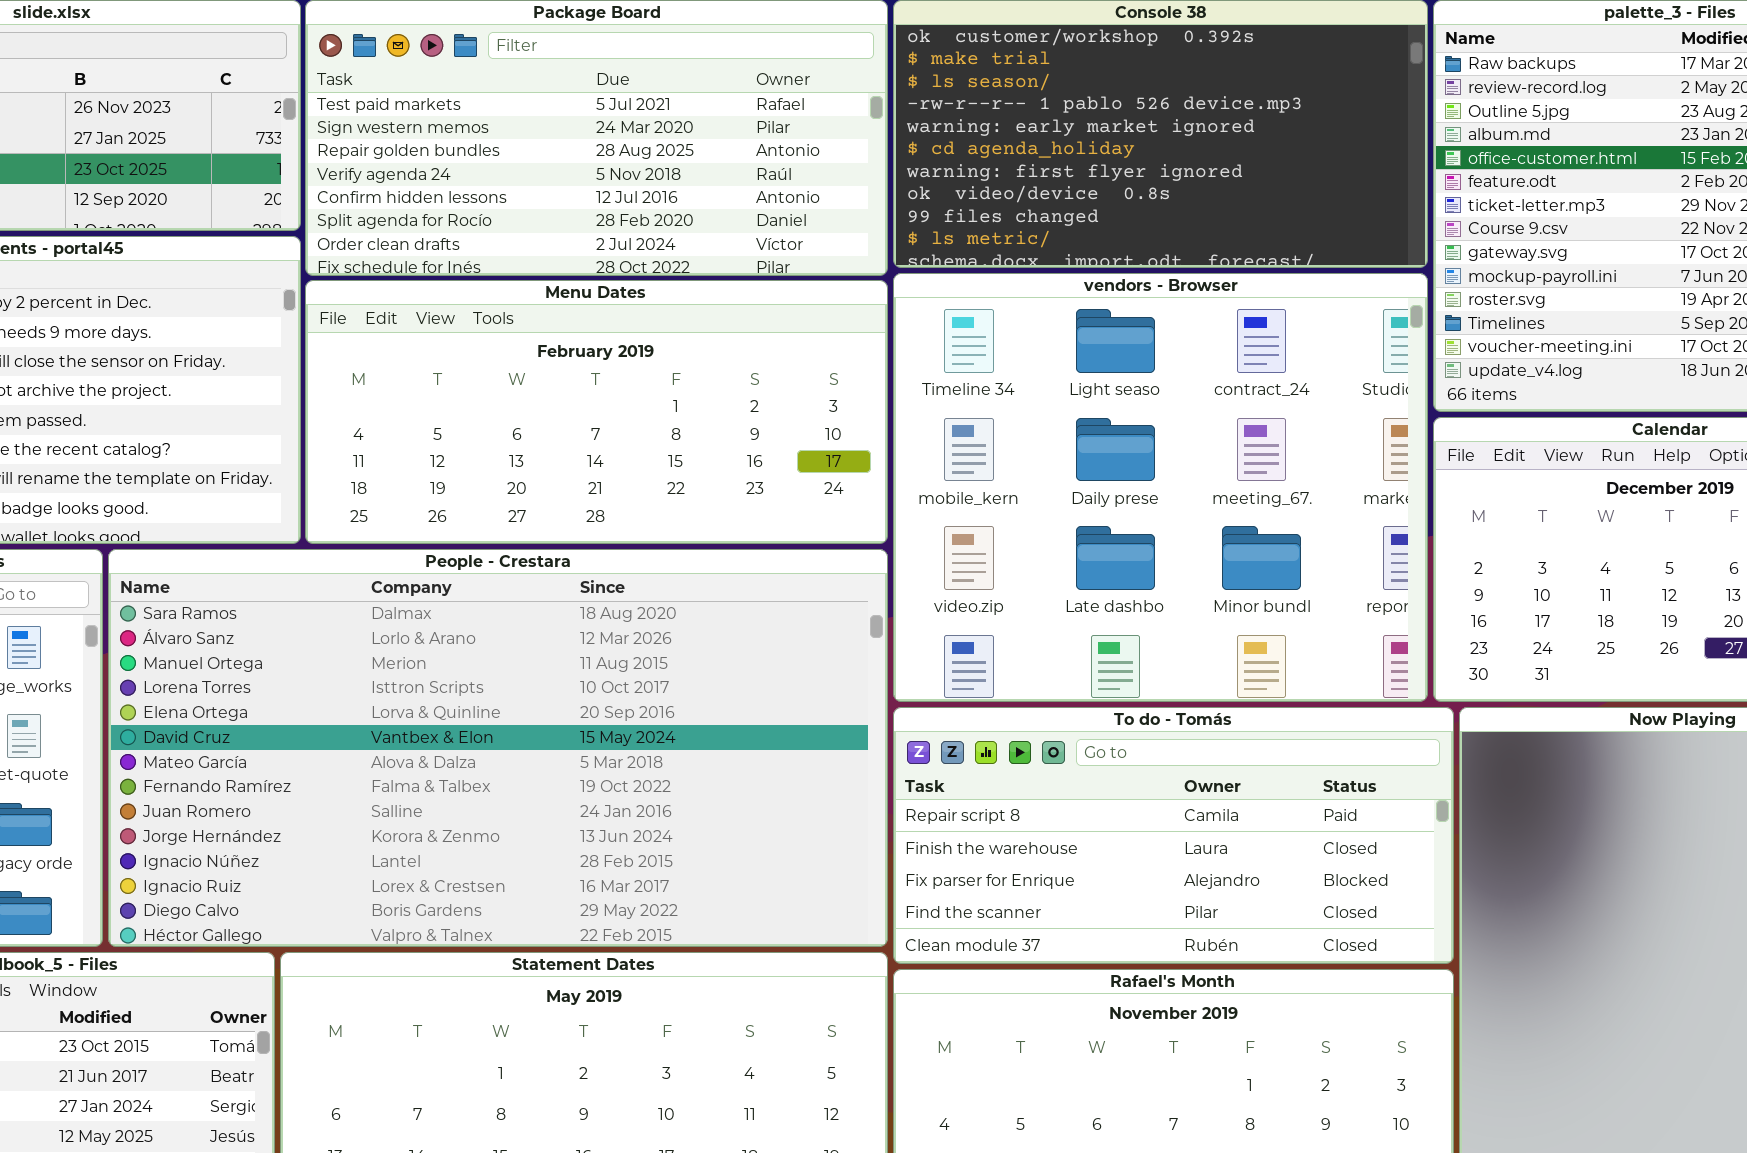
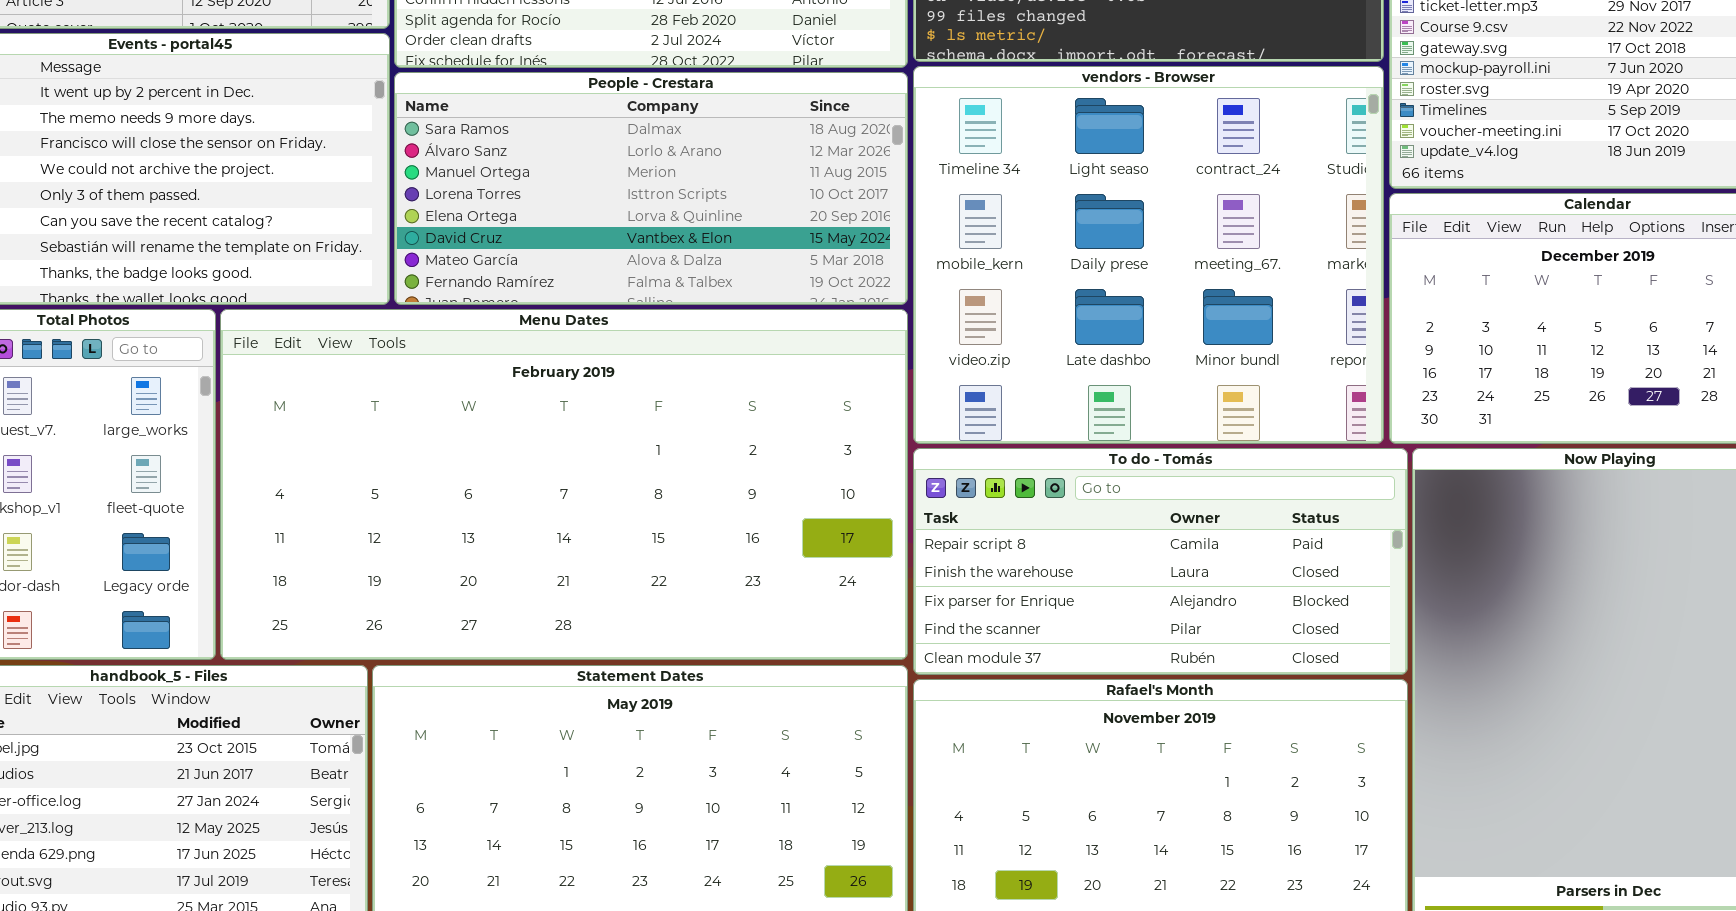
Menu Dates: [305,280,888,544] -> [220,309,908,660], moved, resized
People - Crestara: [108,549,888,947] -> [394,72,908,305], moved, resized

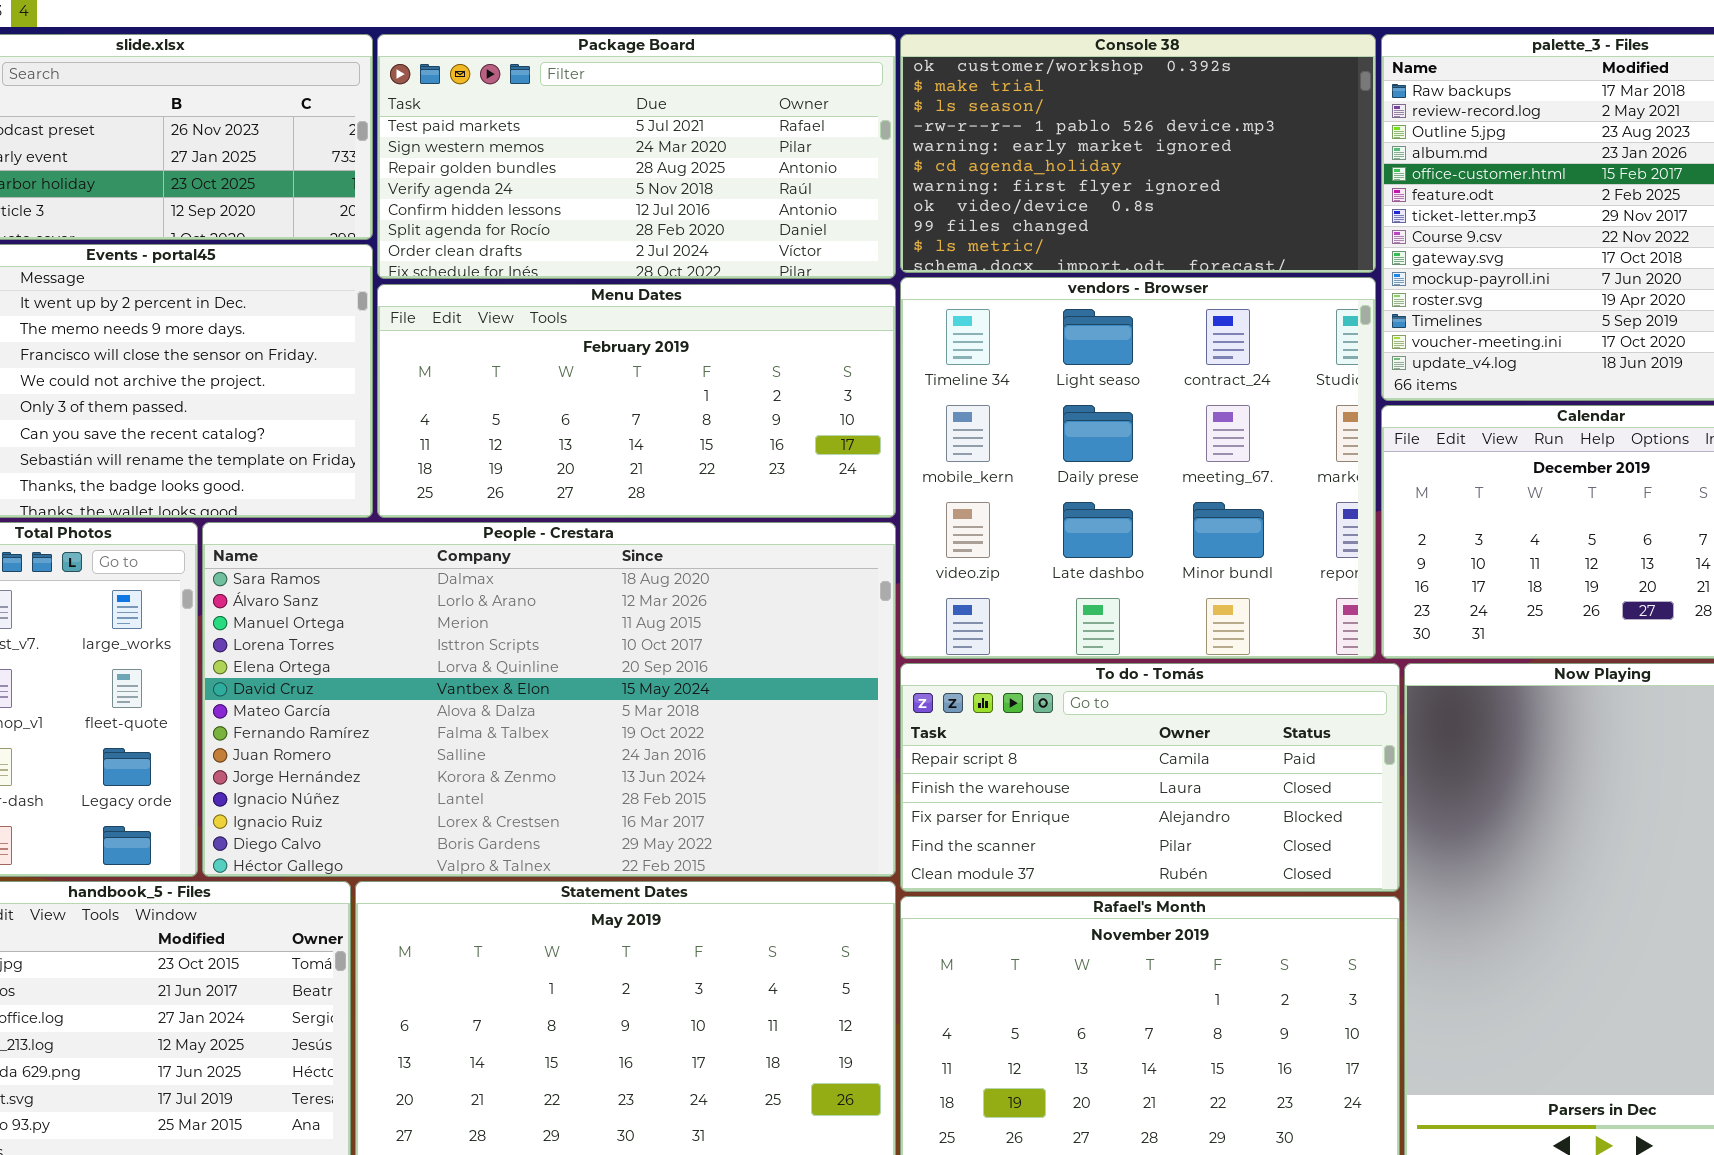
People - Crestara: [394,72,908,305] -> [202,522,896,877], moved, resized
Menu Dates: [220,309,908,660] -> [377,284,896,518], moved, resized

